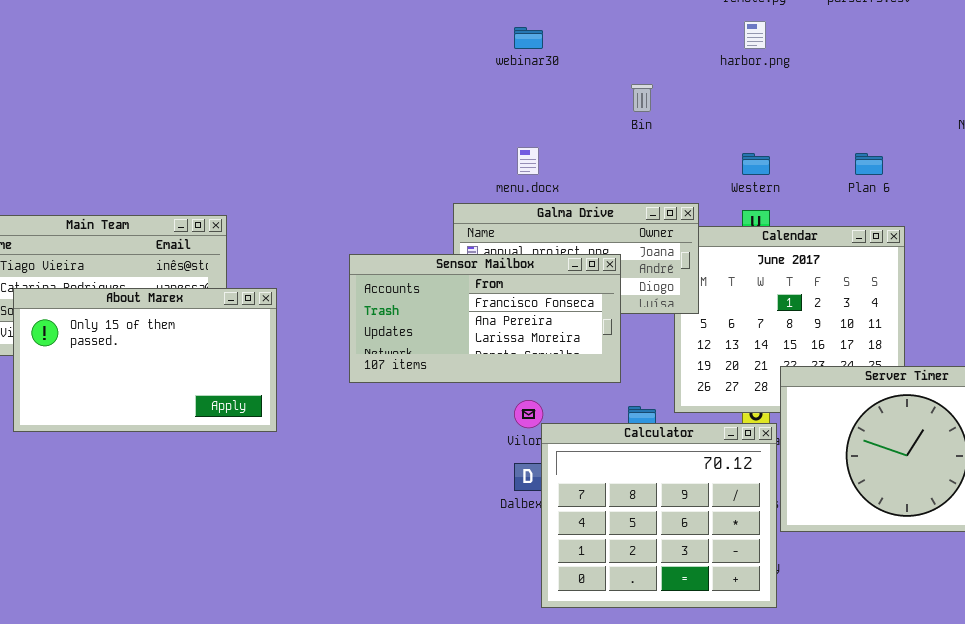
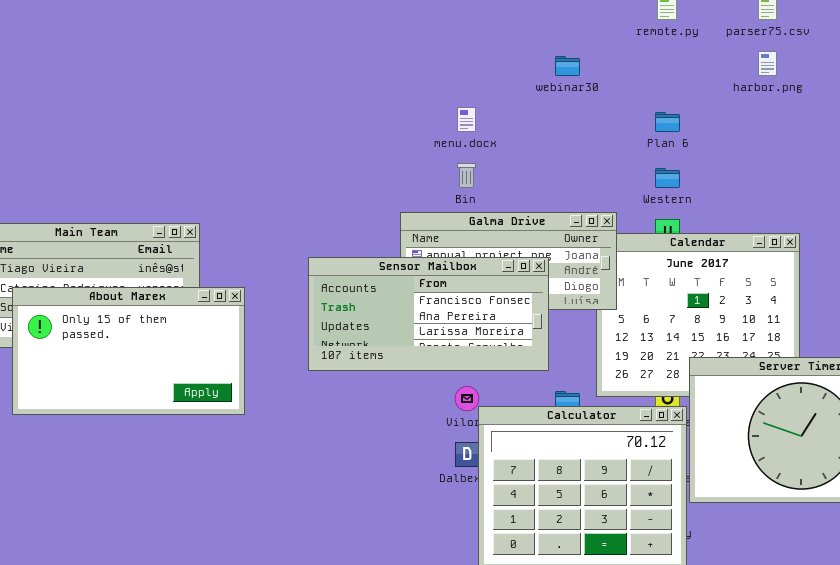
harbor.png: [744,21,766,49] -> [758,51,777,76], moved
webinar30: [514,27,543,49] -> [555,56,580,76], moved
Bin: [631,84,653,112] -> [457,163,476,188], moved
menu.docx: [517,147,539,175] -> [457,107,476,132], moved
Plan 6: [855,153,883,175] -> [655,112,680,132], moved

